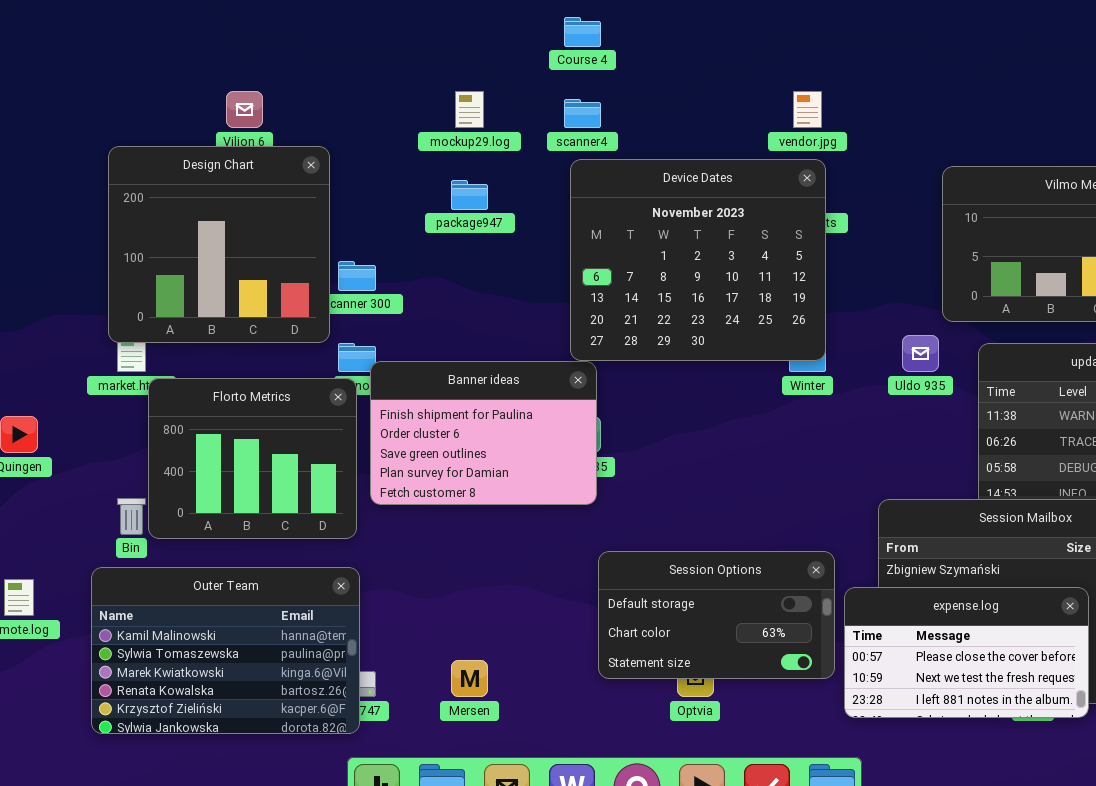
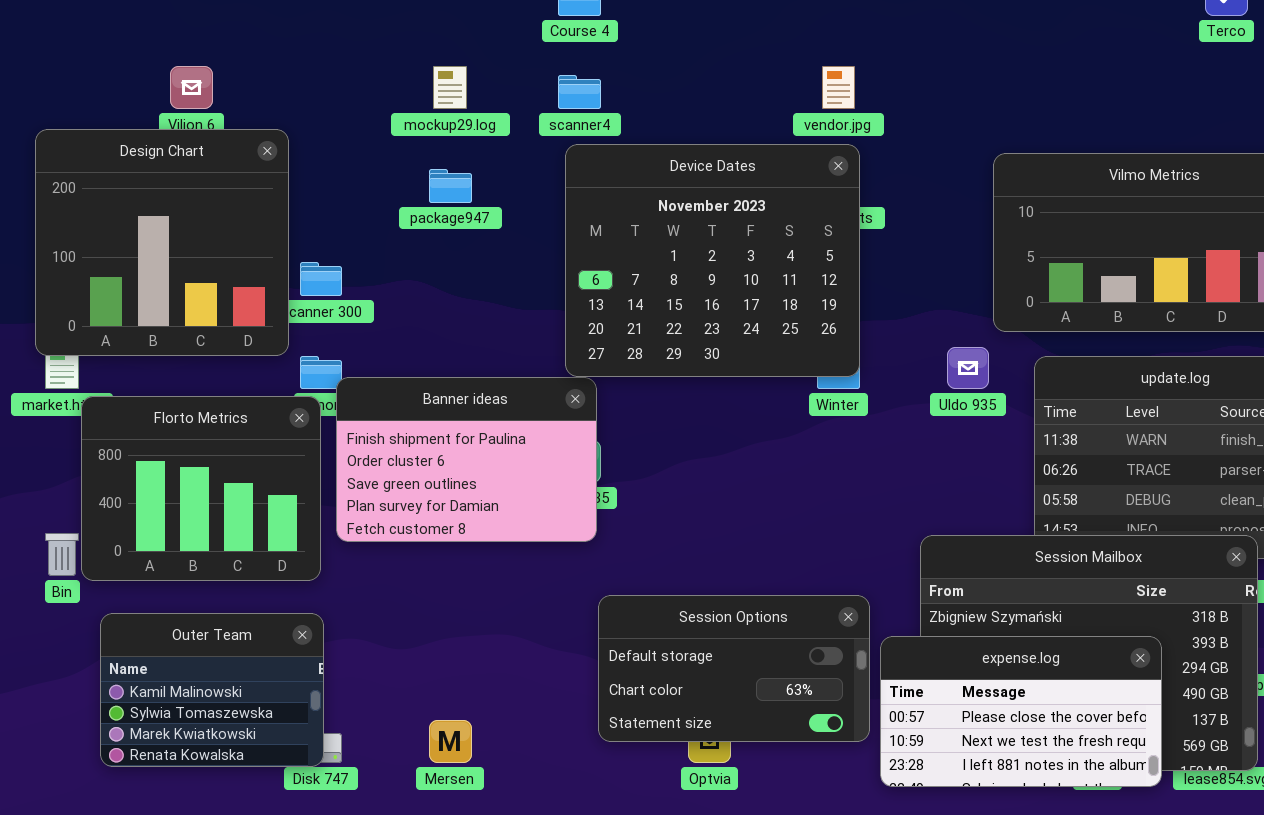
Outer Team: [91,567,360,734] -> [100,613,324,767], resized

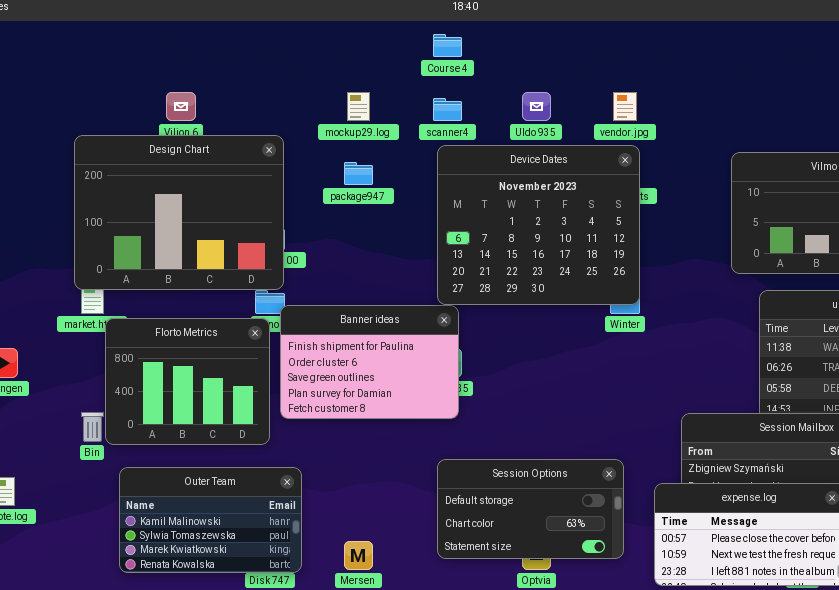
Design Chart: [35,129,289,356] -> [74,135,284,290], resized
Uldo 935: [947,347,989,389] -> [522,92,551,121], moved
Session Options: [598,595,870,742] -> [437,459,624,559], moved
Outer Team: [100,613,324,767] -> [119,467,302,573], resized

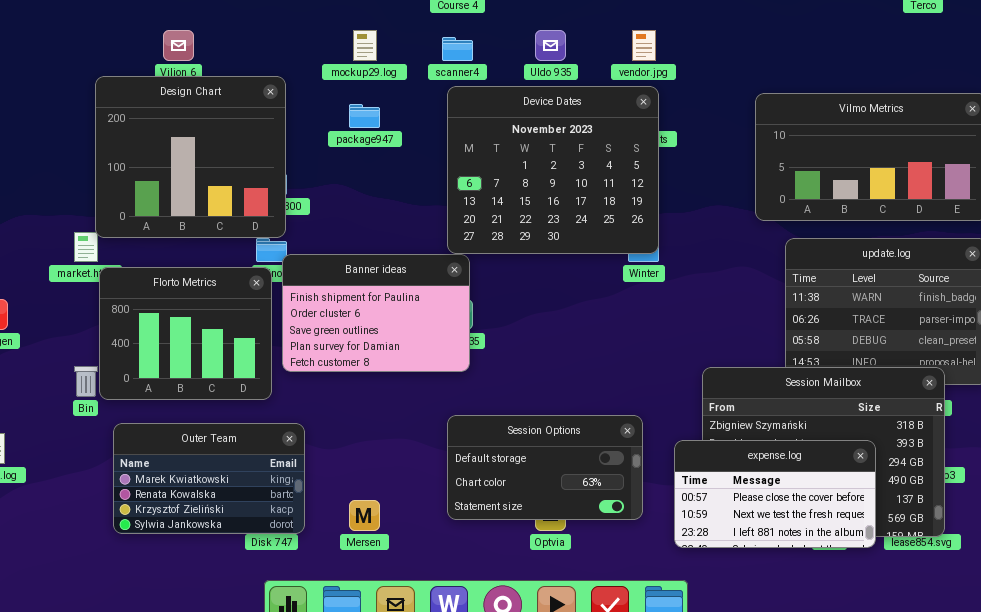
Design Chart: [74,135,284,290] -> [95,76,286,238], resized
Outer Team: [119,467,302,573] -> [113,423,305,534], scrolled down 2 rows

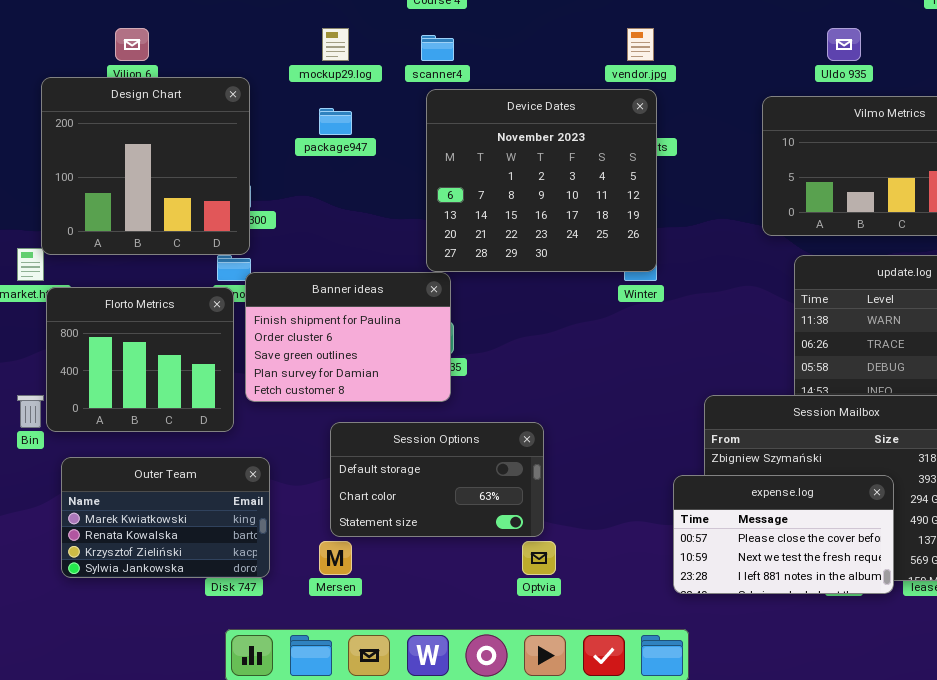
Uldo 935: [535,30,566,61] -> [827,28,861,61], moved
Session Options: [447,415,643,520] -> [330,422,544,537], moved

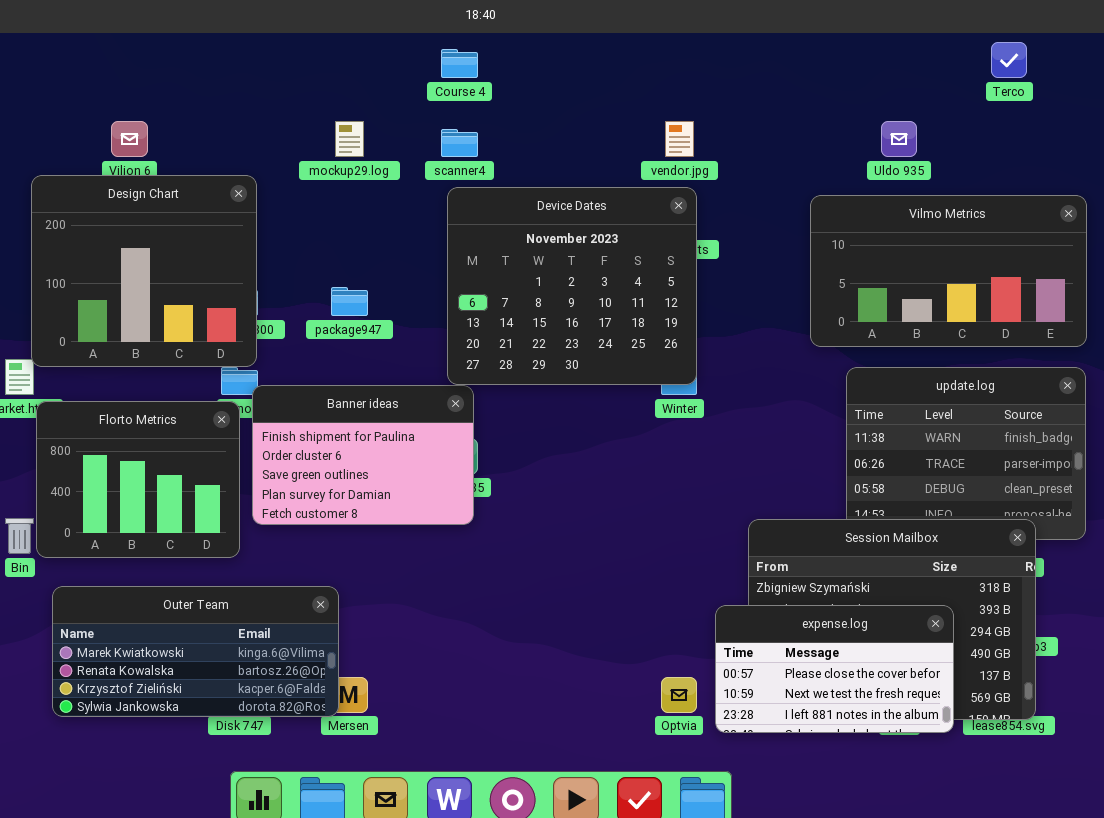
package947: [319,108,352,135] -> [331,287,368,316], moved
Session Options: [330,422,544,537] -> none, closed
Outer Team: [61,457,270,578] -> [52,586,339,717], resized
Optvia: [522,541,556,575] -> [661,677,697,713], moved

